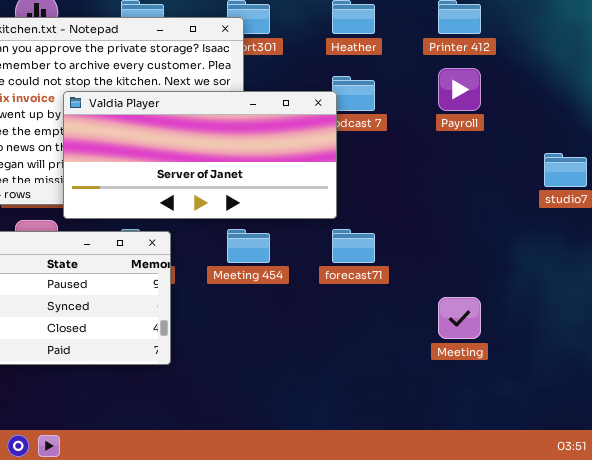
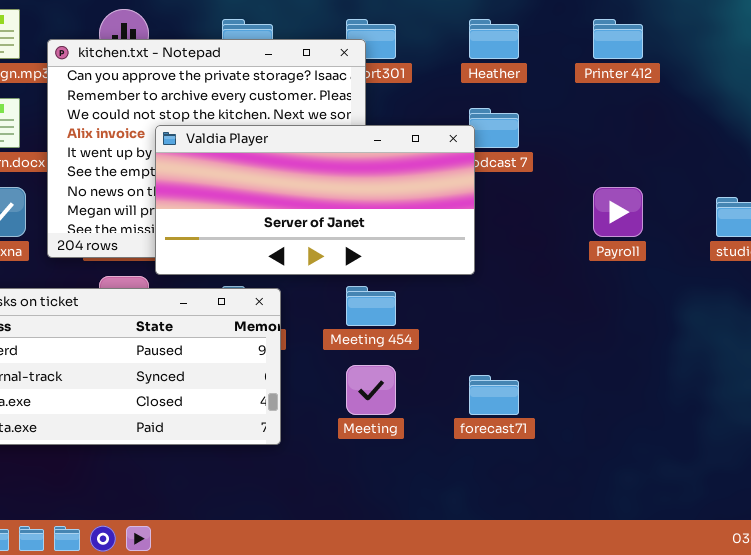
Payroll: [438,68,481,111] -> [593,187,643,237], moved
forecast71: [332,229,375,263] -> [469,375,519,415], moved
Meeting: [438,297,481,339] -> [346,365,396,415], moved

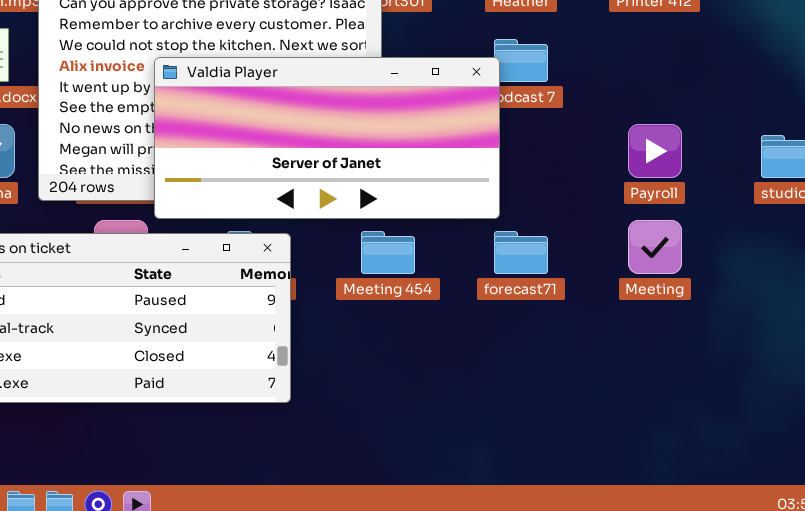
Meeting: [346,365,396,415] -> [628,220,682,274], moved
forecast71: [469,375,519,415] -> [494,231,548,274], moved

